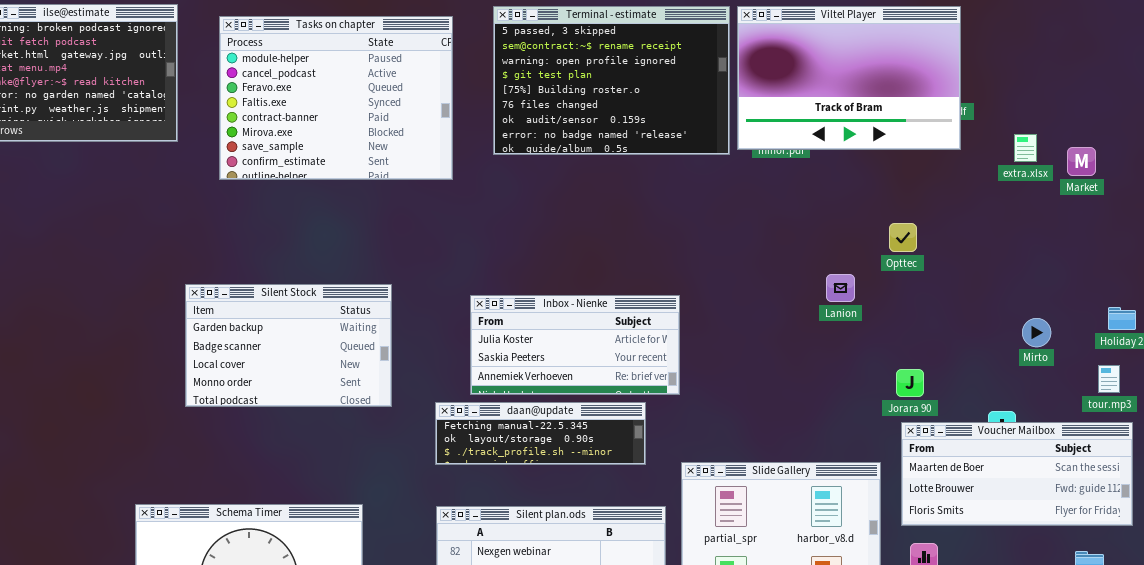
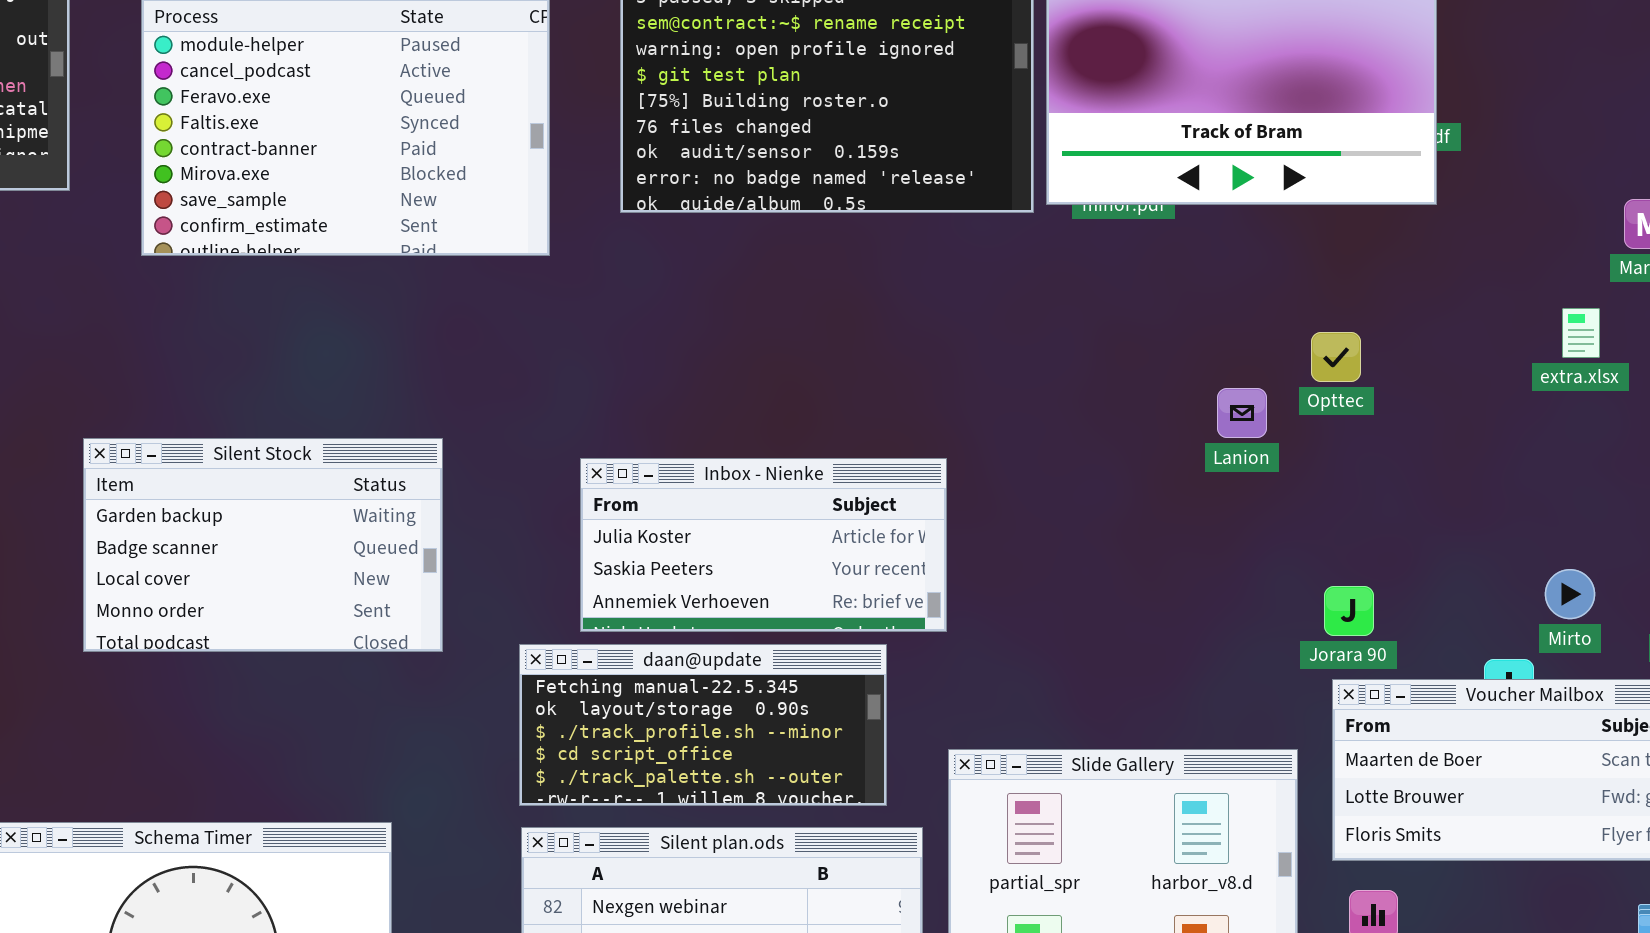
extra.xlsx: [1014,134,1037,162] -> [1562,308,1600,358], moved
Lanion: [826,274,855,302] -> [1217,388,1267,438], moved
Mirto: [1022,318,1051,347] -> [1545,569,1595,619], moved
daan@update: [435,402,646,465] -> [519,644,887,806], resized

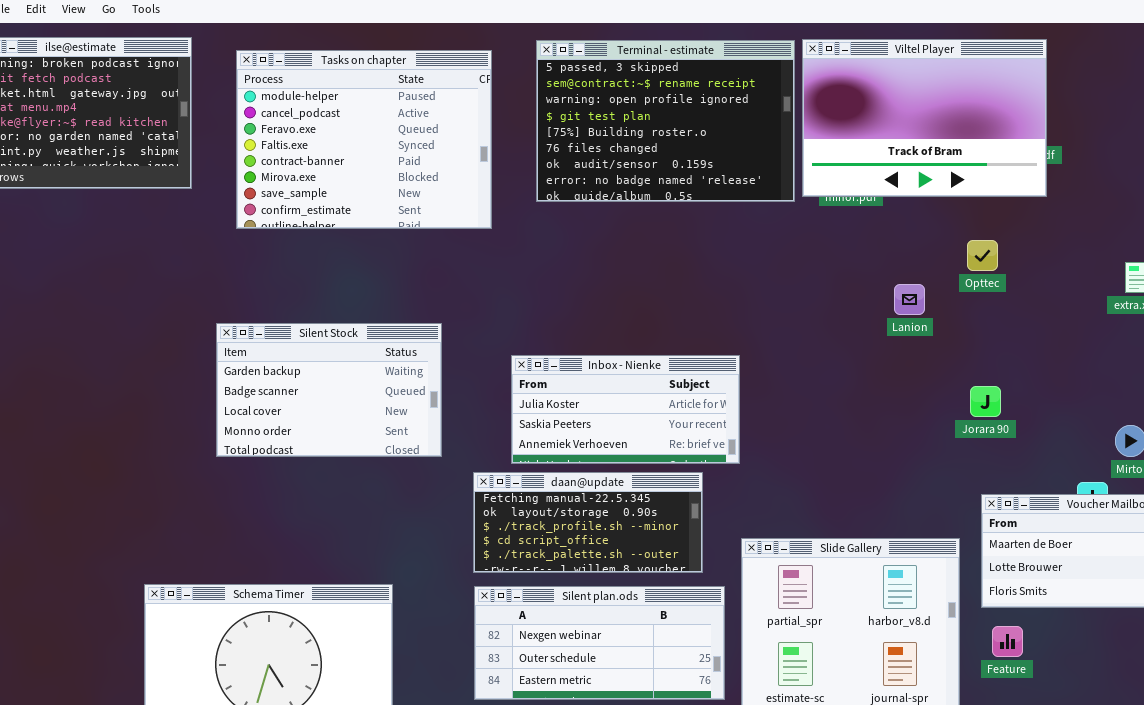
Opttec: [1311,332,1361,382] -> [967,240,998,271], moved
Lanion: [1217,388,1267,438] -> [894,284,925,315], moved
Silent Stock: [83,438,443,652] -> [216,323,442,457], moved
Jorara 90: [1324,586,1374,636] -> [970,386,1001,417], moved

